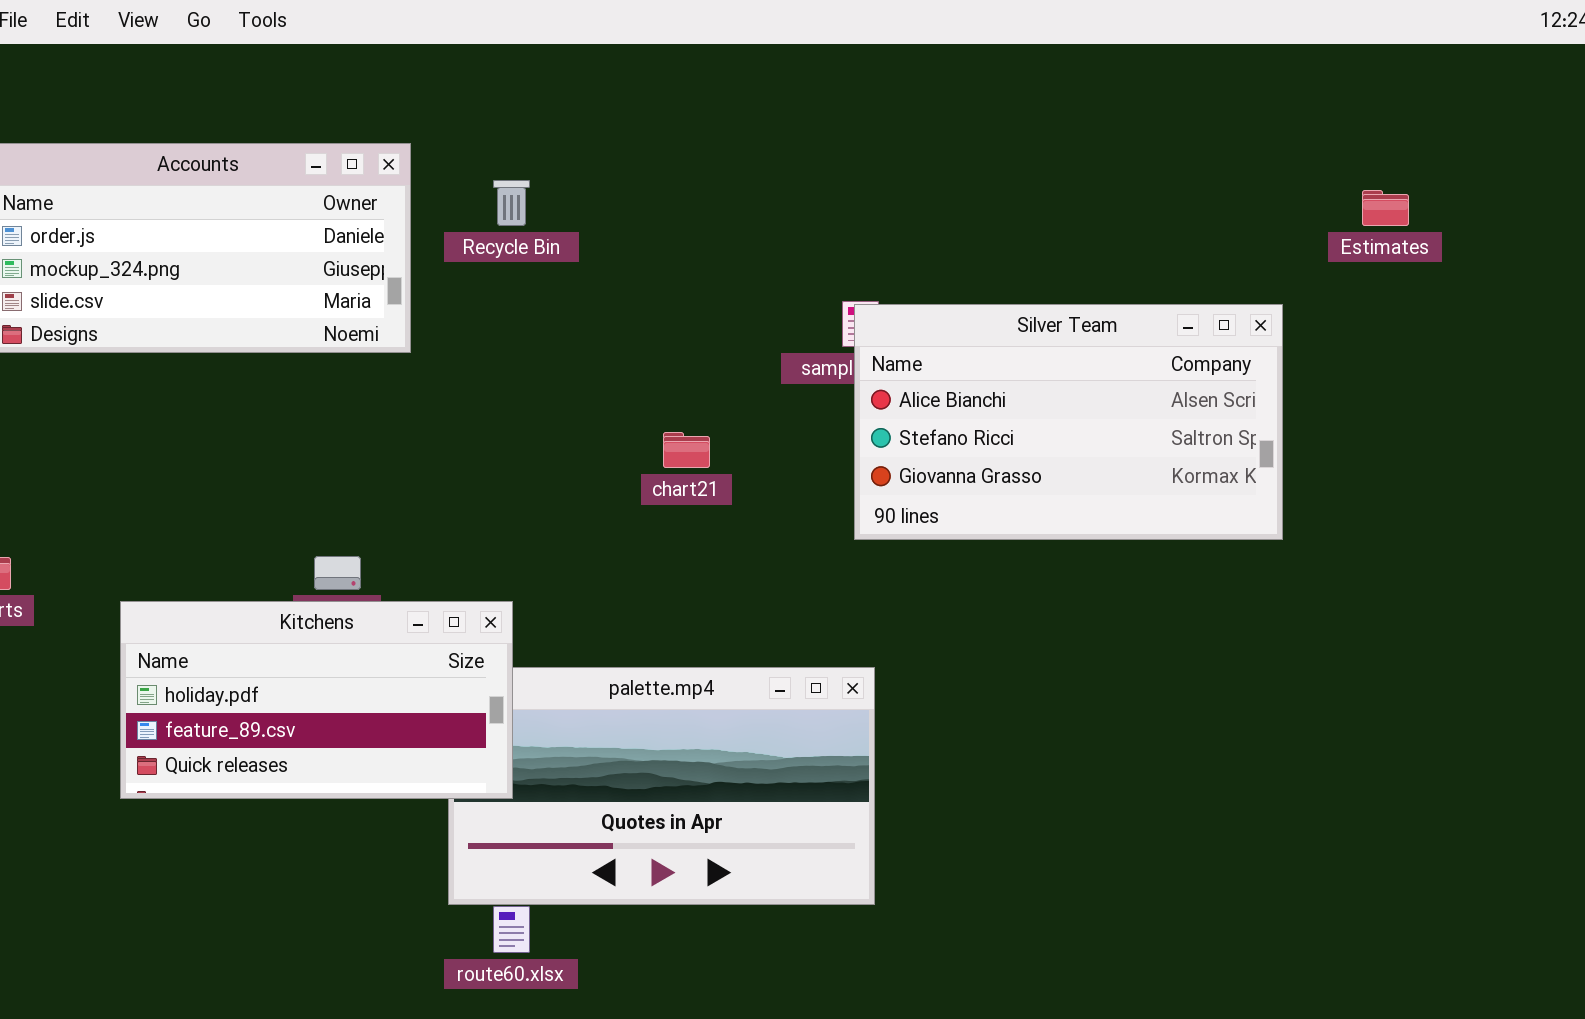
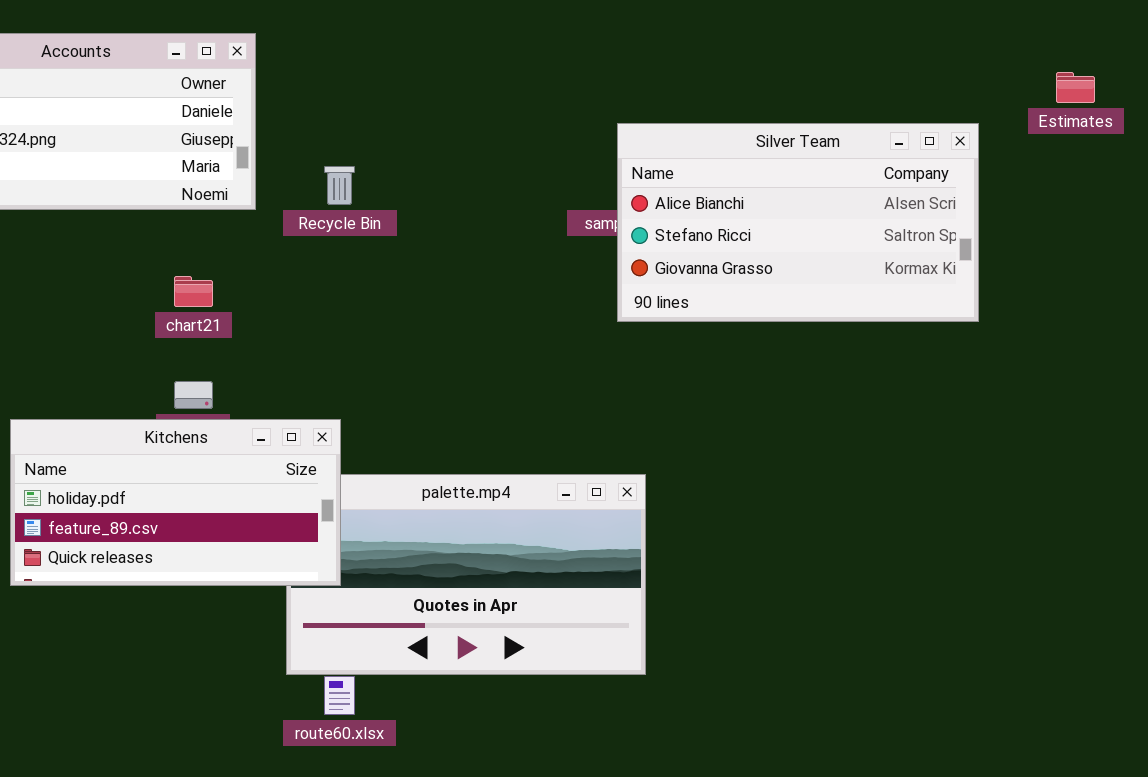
Recycle Bin: [493,180,530,226] -> [324,166,355,205], moved
Silver Team: [854,304,1283,540] -> [617,123,979,322], moved
chart21: [663,432,710,468] -> [174,276,213,307], moved

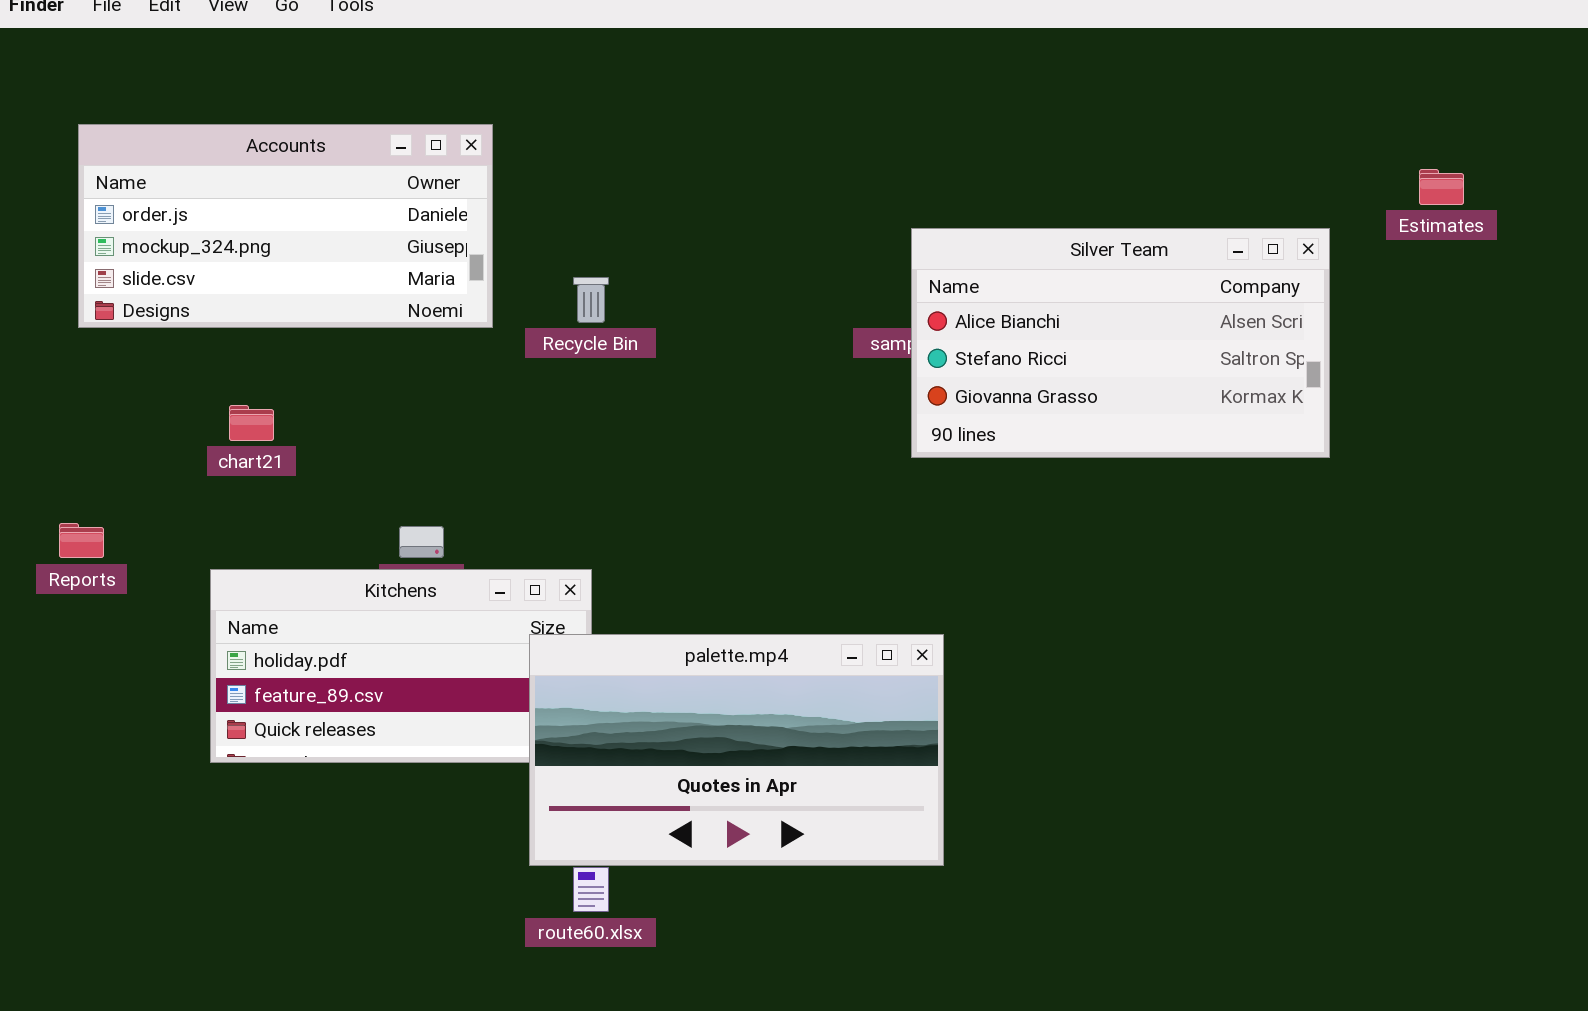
chart21: [174,276,213,307] -> [229,405,274,441], moved
palette.mp4: [286,474,646,675] -> [529,634,944,866], raised

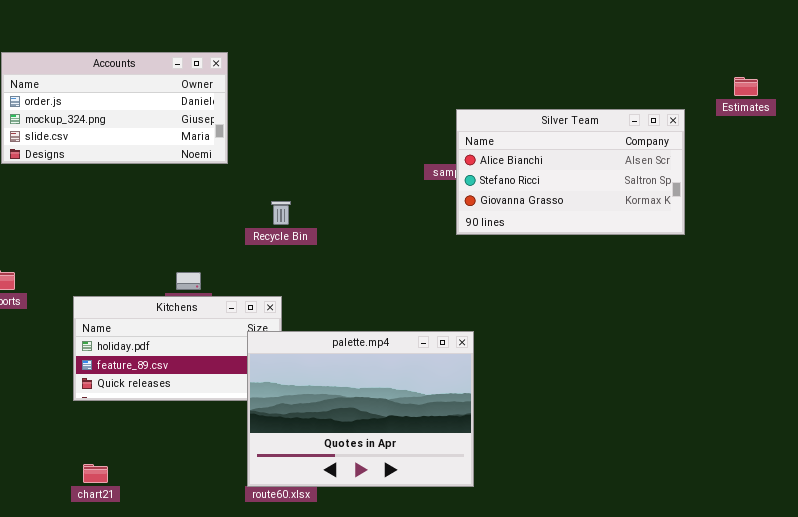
Recycle Bin: [573,277,609,323] -> [271,201,291,225], moved
chart21: [229,405,274,441] -> [83,464,108,483], moved
palette.mp4: [529,634,944,866] -> [247,331,474,487], resized

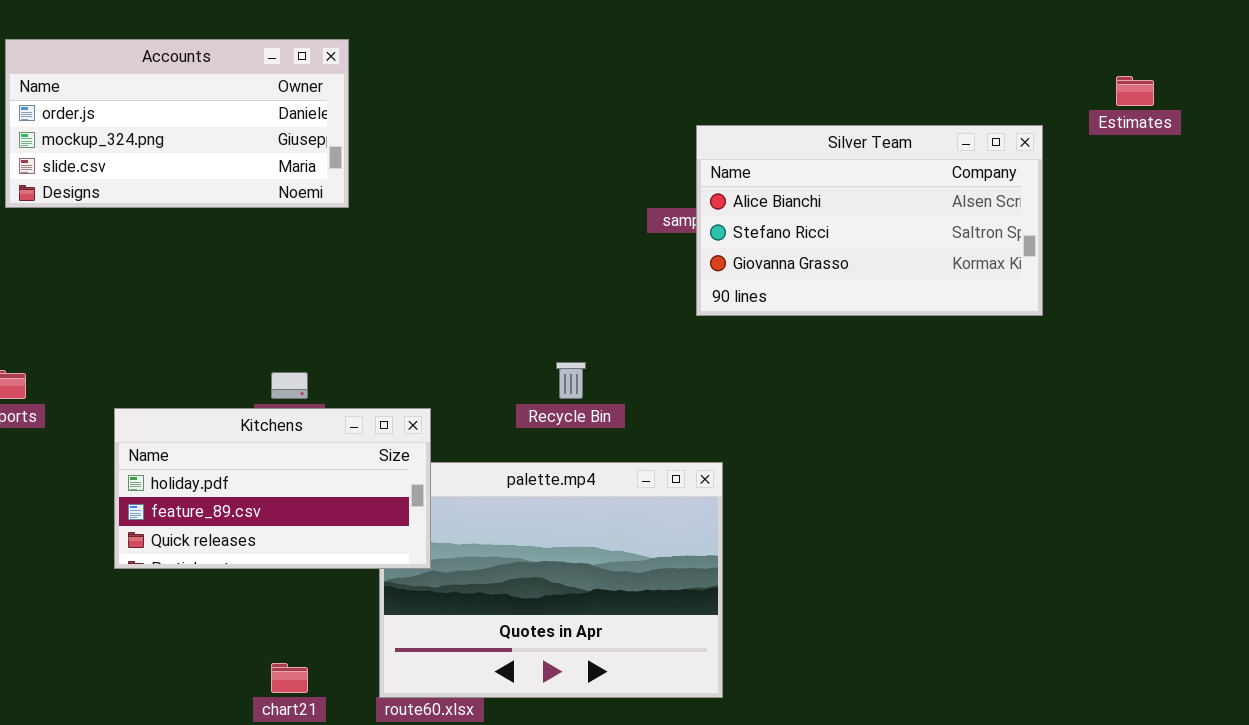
Recycle Bin: [271,201,291,225] -> [556,362,586,399], moved
Kitchens: [73,296,282,401] -> [114,408,431,569], raised
chart21: [83,464,108,483] -> [271,663,308,693], moved

